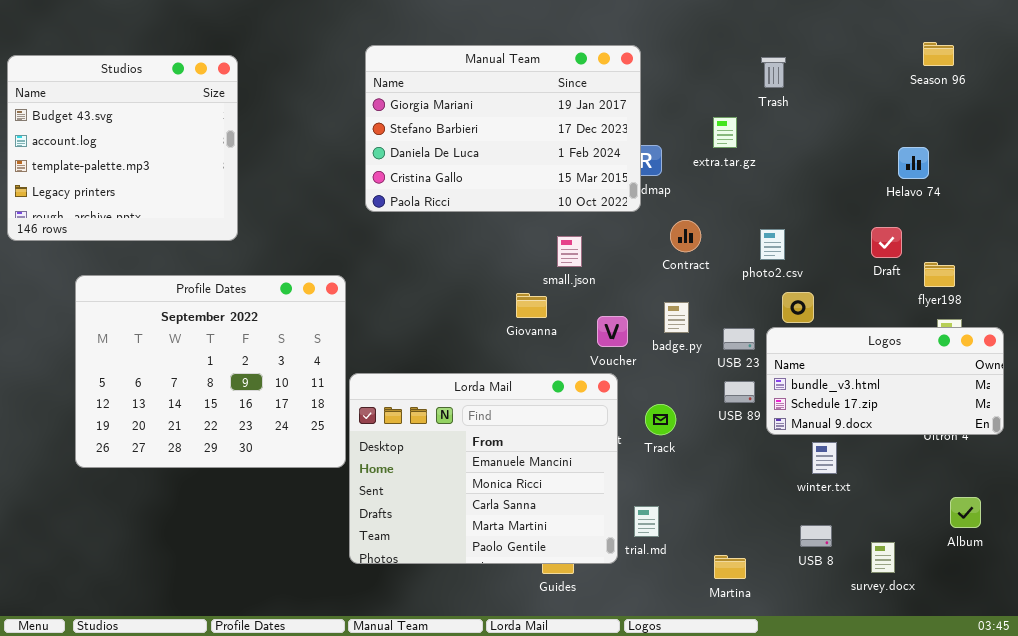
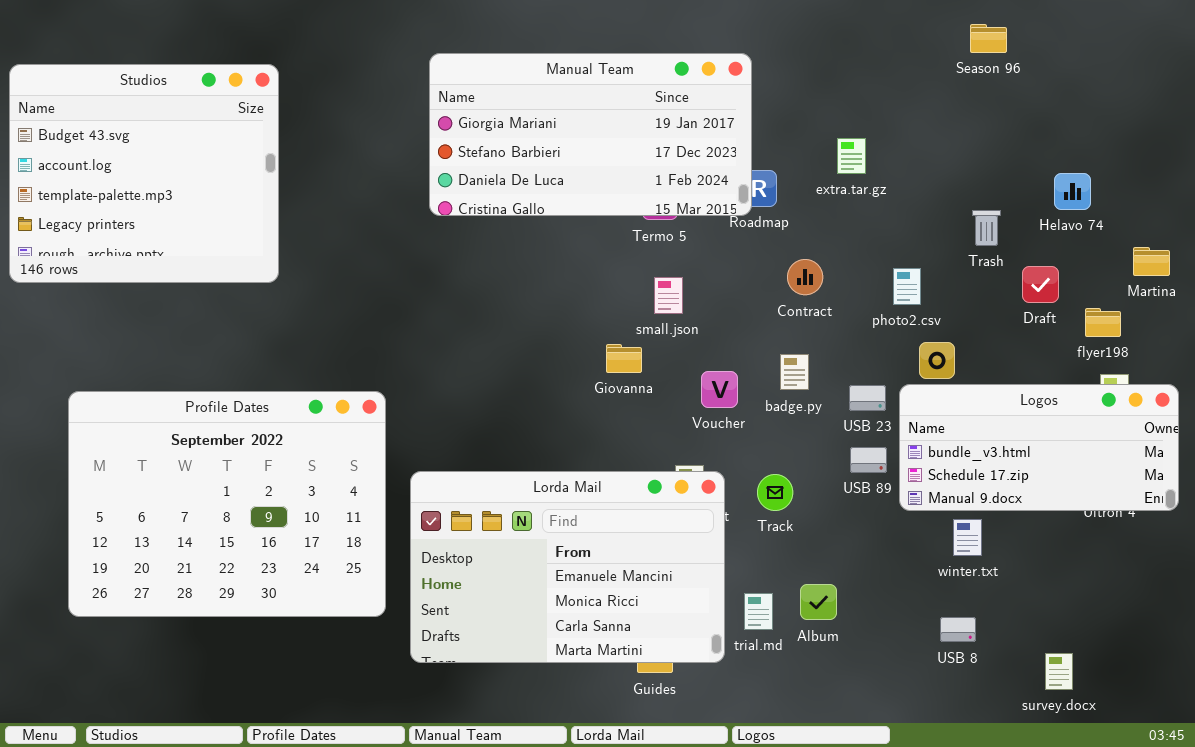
Season 96: [923,42,954,66] -> [970,24,1007,53], moved
Manual Team: [365,45,641,212] -> [429,53,752,216], resized
Trash: [761,57,786,88] -> [972,210,1001,246], moved
Profile Dates: [75,275,346,468] -> [68,391,386,617], moved
Lorda Mail: [349,373,618,564] -> [410,471,725,663], resized
Album: [950,497,981,528] -> [800,584,837,620], moved
survey.docx: [871,542,895,573] -> [1045,653,1073,690], moved
Martina: [714,555,746,579] -> [1133,247,1170,276], moved

